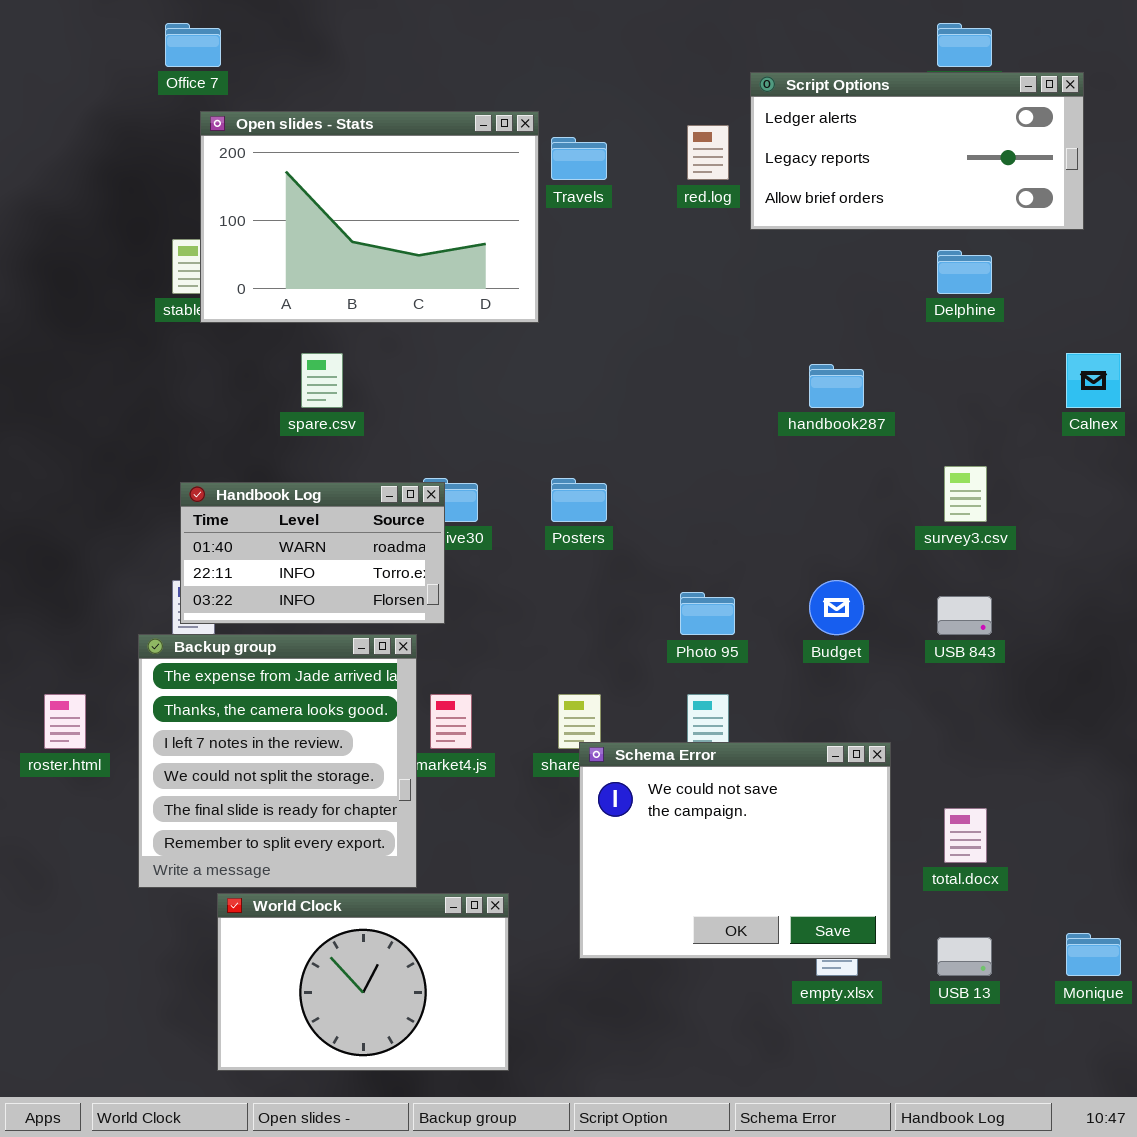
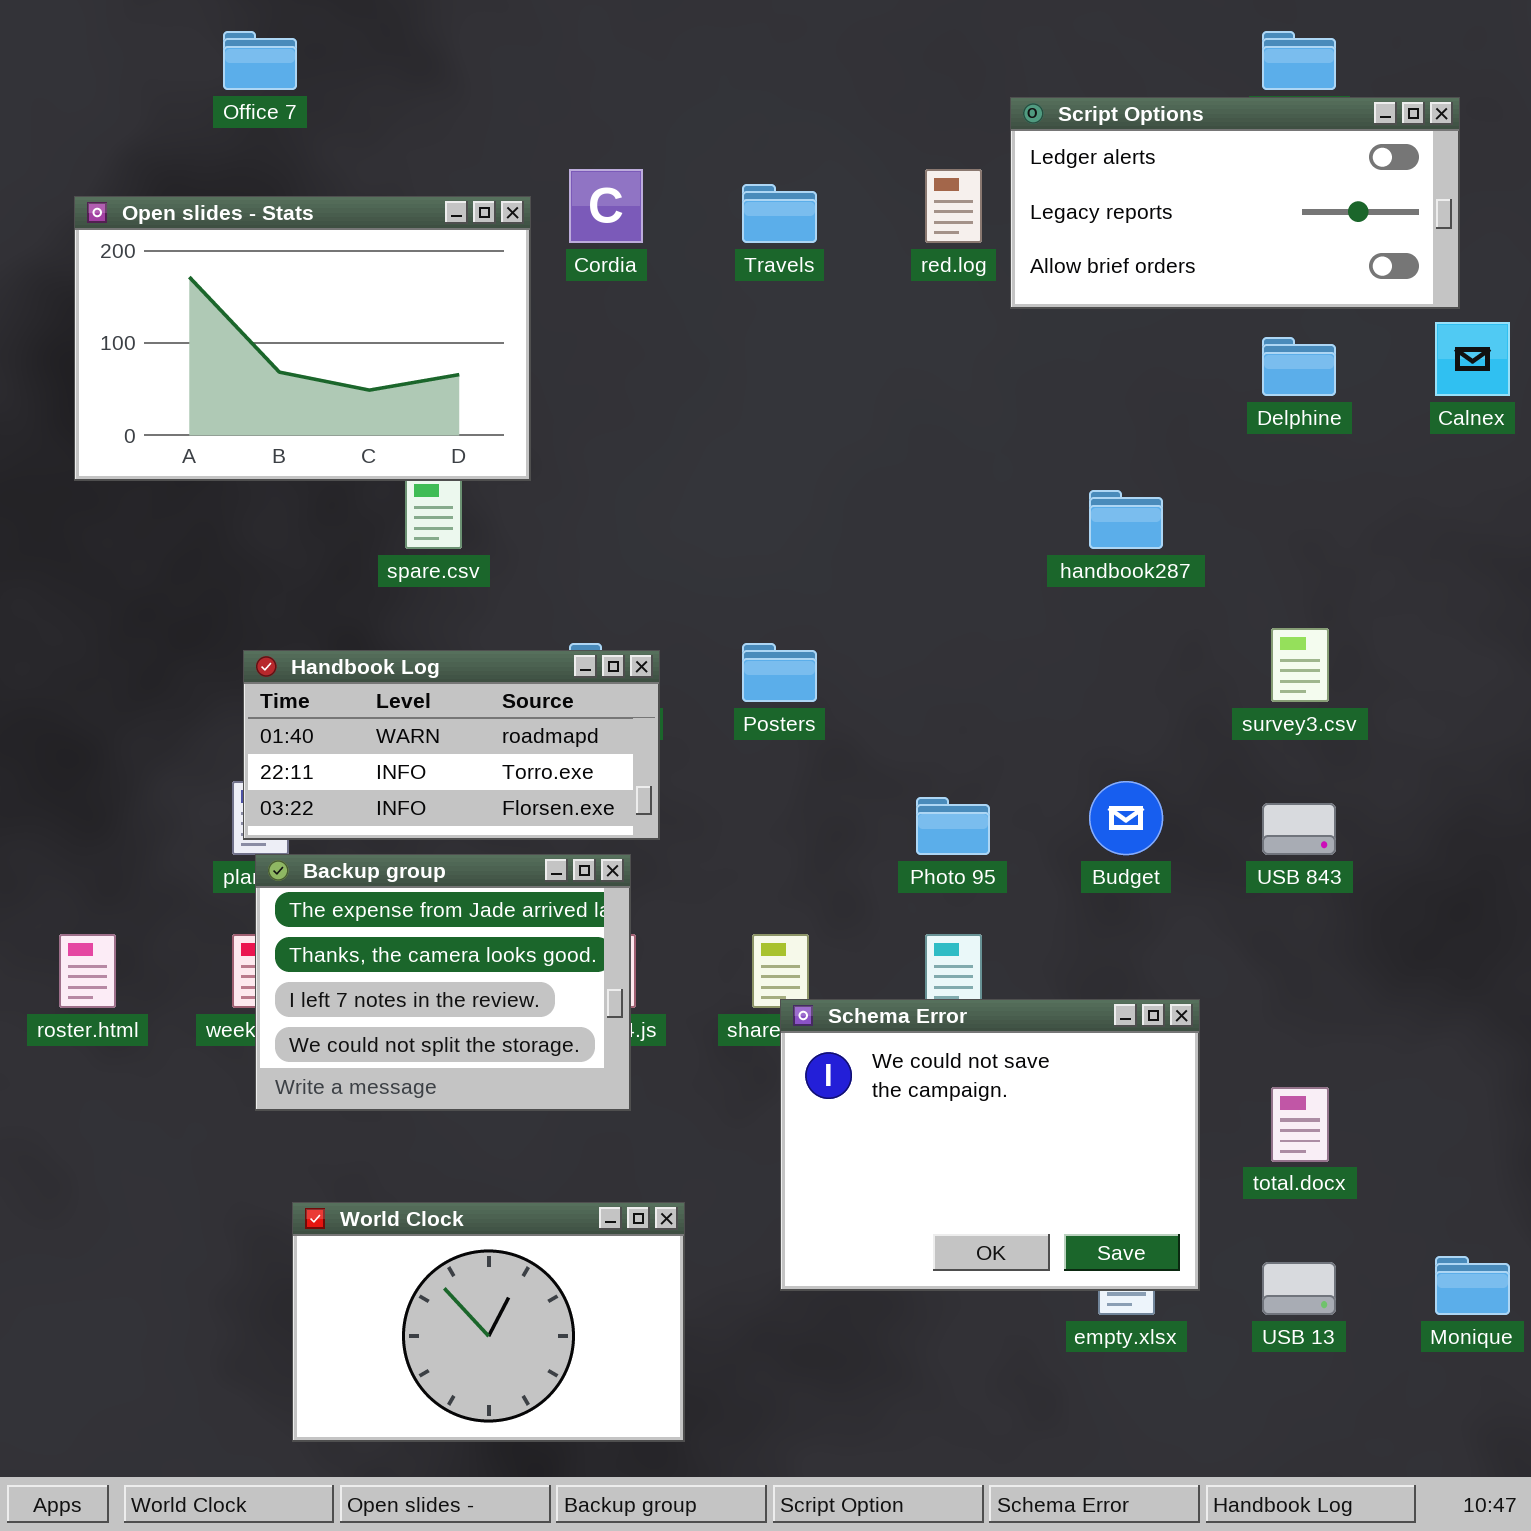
Open slides - Stats: [200,111,539,323] -> [74,196,531,481], moved
Calnex: [1066,353,1121,408] -> [1435,322,1510,396], moved
Handbook Log: [180,482,445,624] -> [243,650,660,840], resized
Backup group: [138,634,417,888] -> [255,854,631,1111], moved, resized

